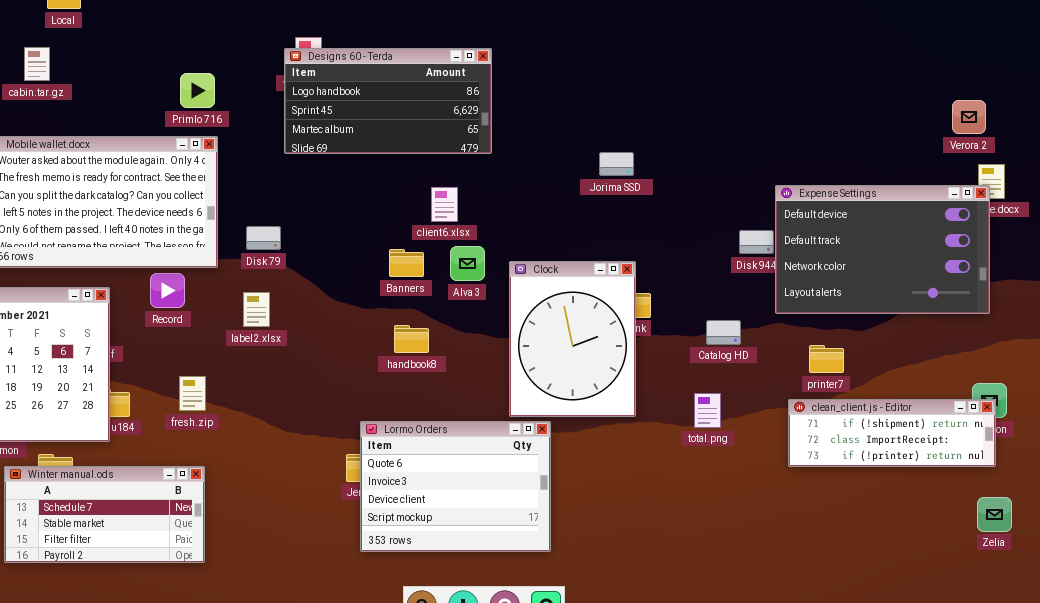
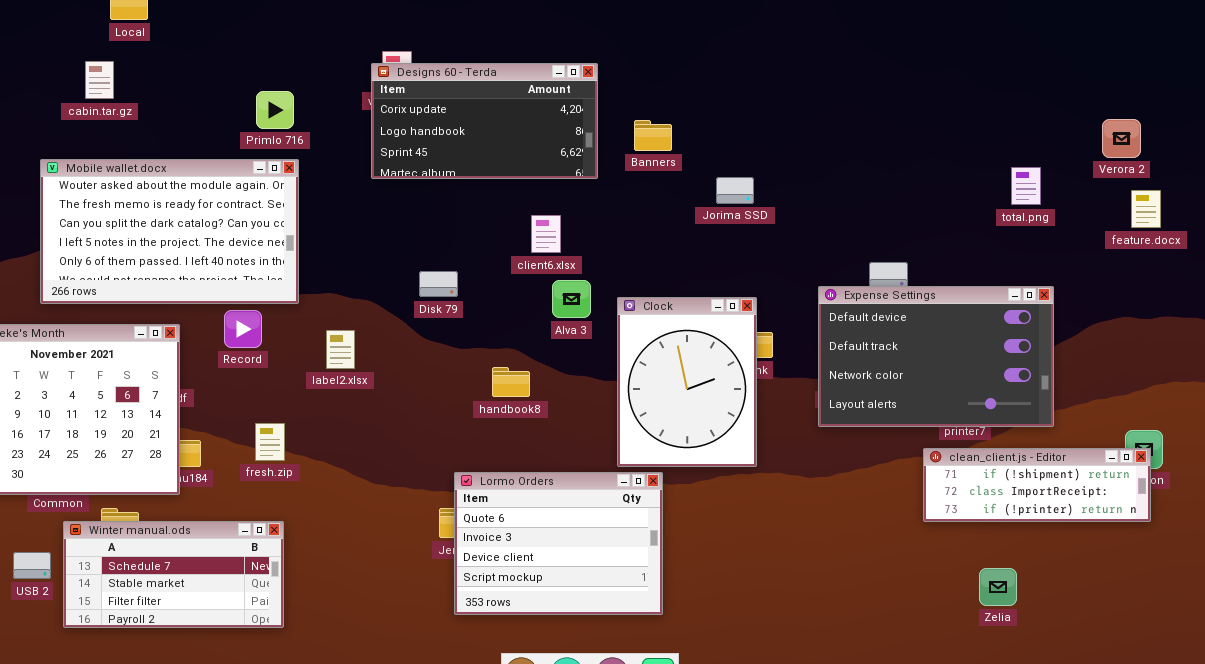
Designs 60 - Terda: [284,48,492,154] -> [371,63,598,179], scrolled up 1 row
Expense Settings: [775,185,990,314] -> [818,286,1054,427], moved
Disk 79: [246,226,281,250] -> [419,271,458,297], moved
Banners: [389,249,424,277] -> [634,120,672,151], moved
total.png: [694,393,721,428] -> [1011,167,1041,205], moved
Zelia: [977,497,1012,532] -> [979,568,1017,606], moved

